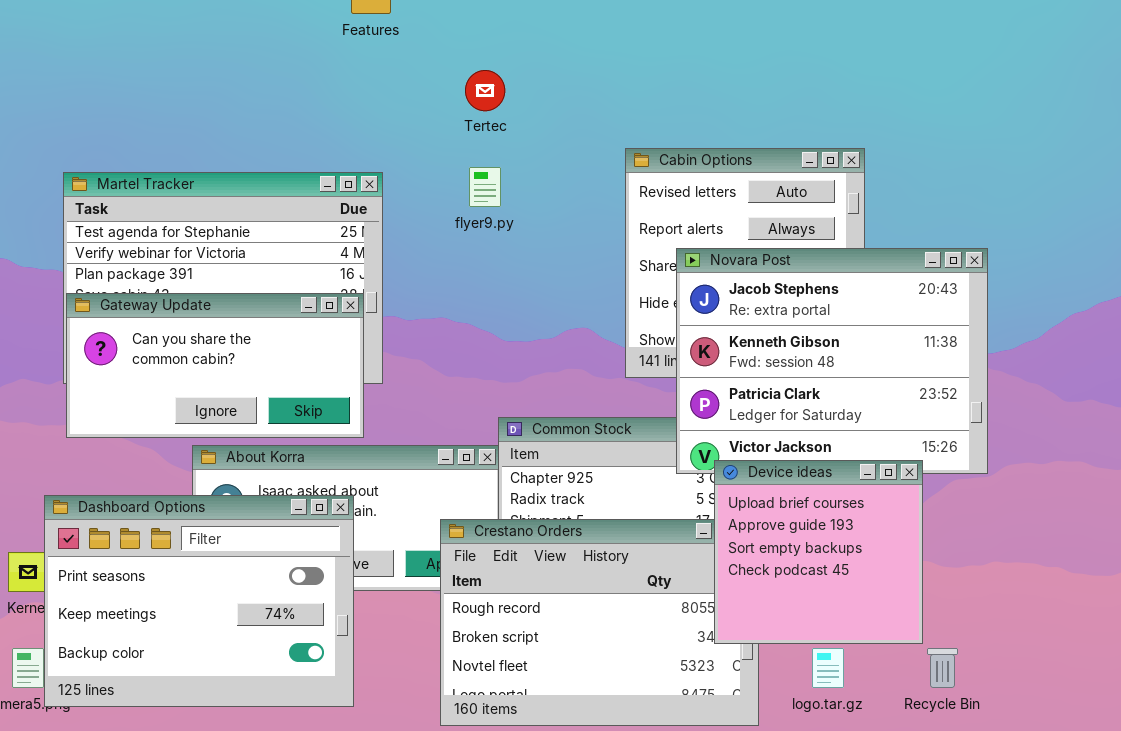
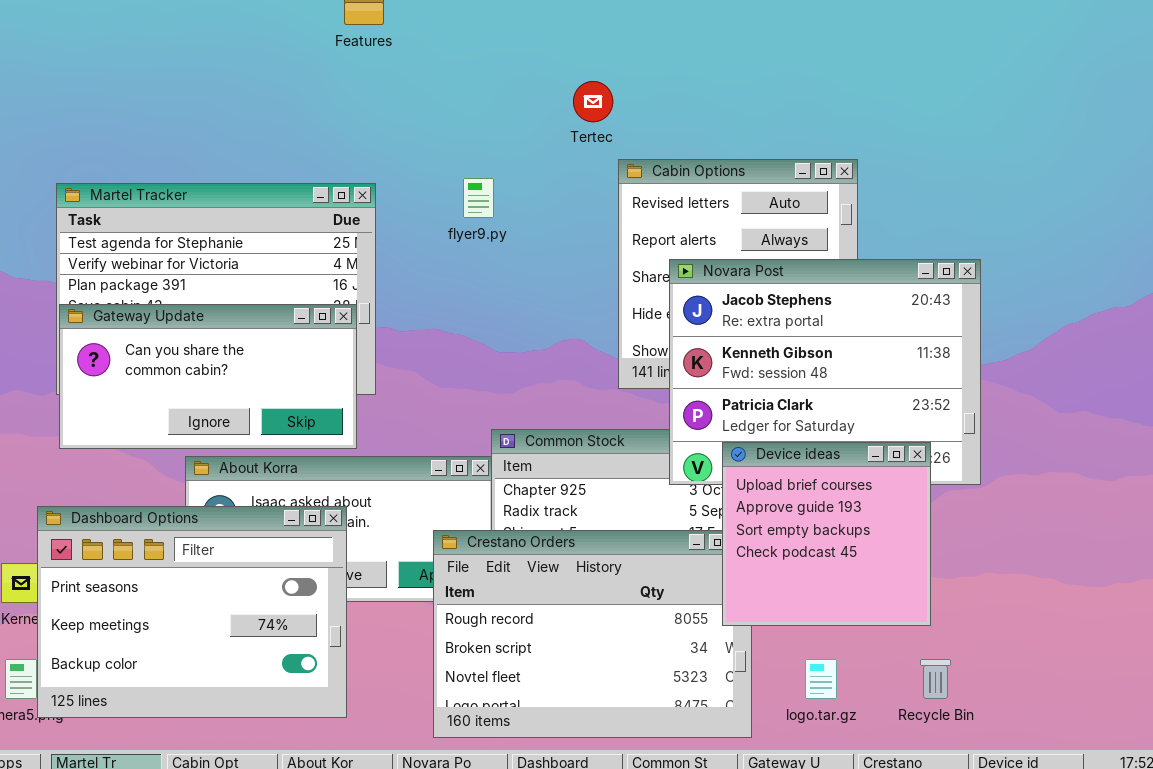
Tertec: [465,70,505,111] -> [573,81,613,122], moved
Device ideas: [714,460,923,644] -> [722,442,931,626], moved

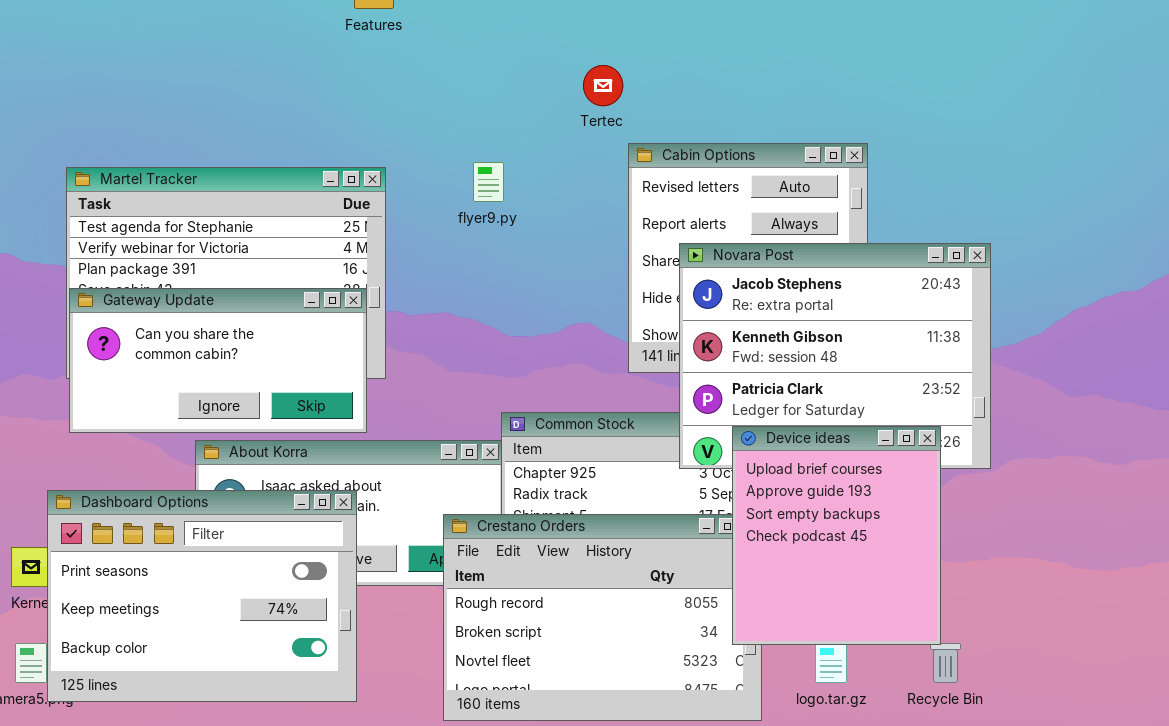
Device ideas: [722,442,931,626] -> [732,426,941,645], resized

